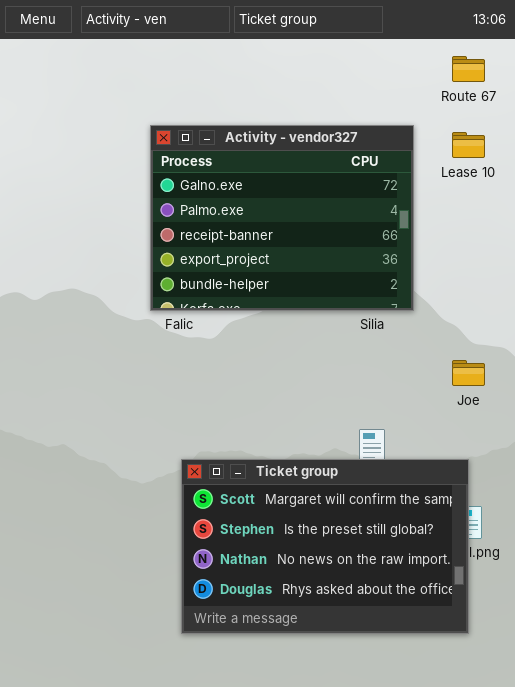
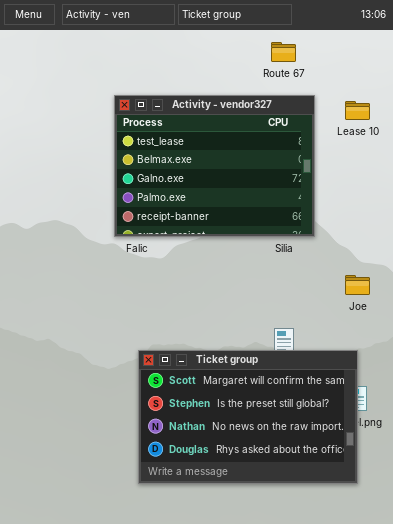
Route 67: [452,56,485,82] -> [271,42,296,62], moved
Activity - vendor327: [150,125,414,311] -> [114,95,315,237], scrolled up 2 rows

